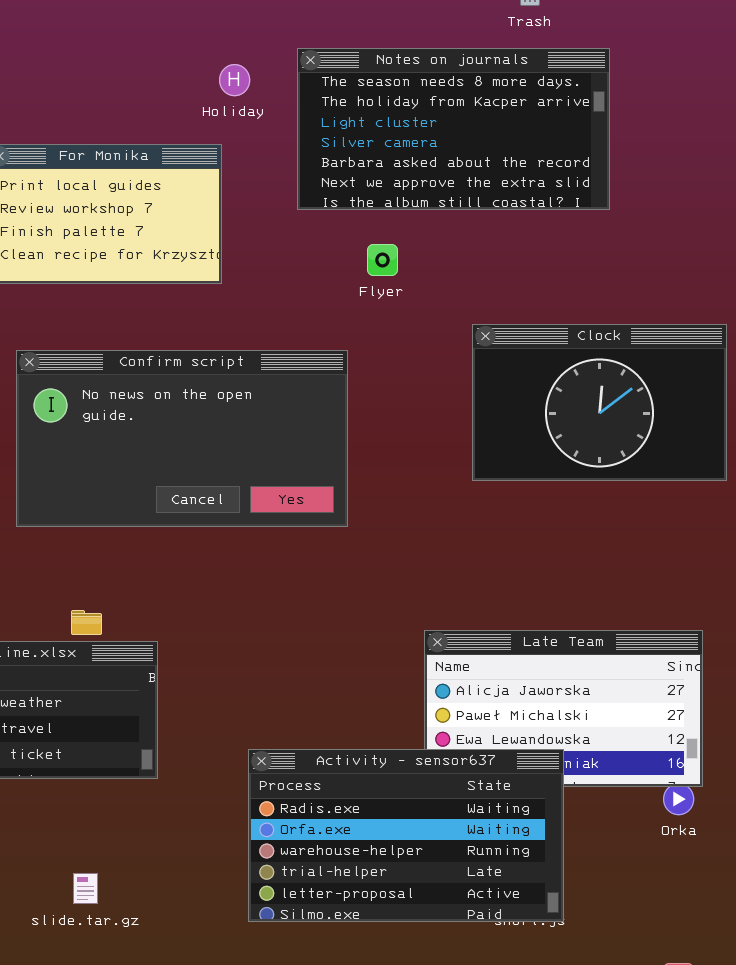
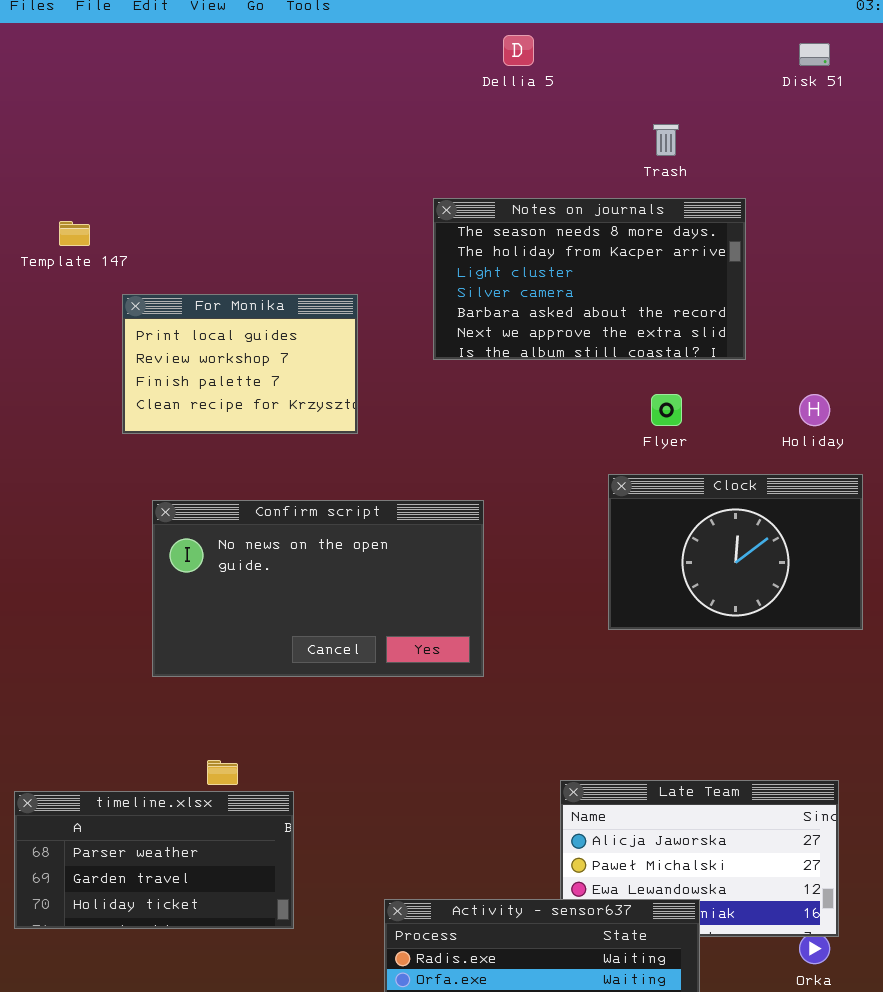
Holiday: [219,64,250,96] -> [799,394,830,426], moved
Flyer: [367,244,398,276] -> [651,394,682,426], moved

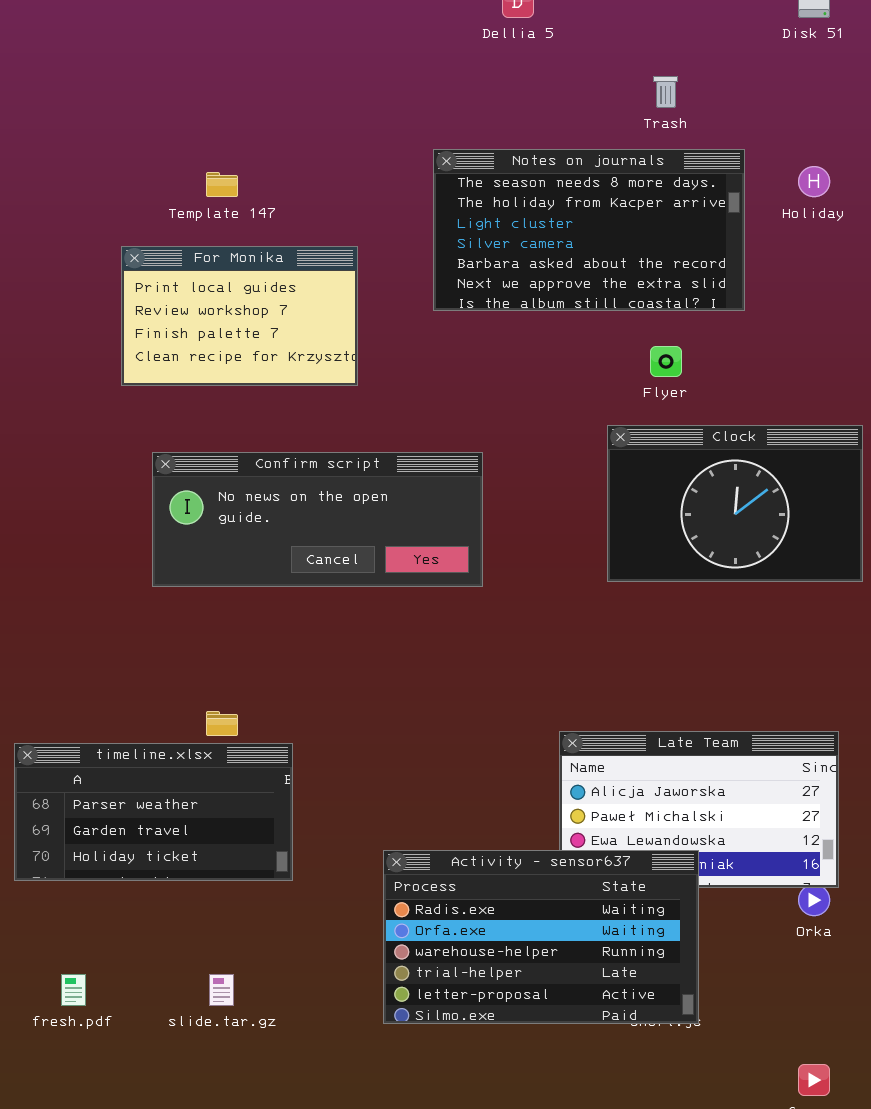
Template 147: [59,221,90,246] -> [206,172,238,197], moved
Holiday: [799,394,830,426] -> [798,166,830,197], moved
Confirm script: [152,500,484,677] -> [152,452,483,587], resized

